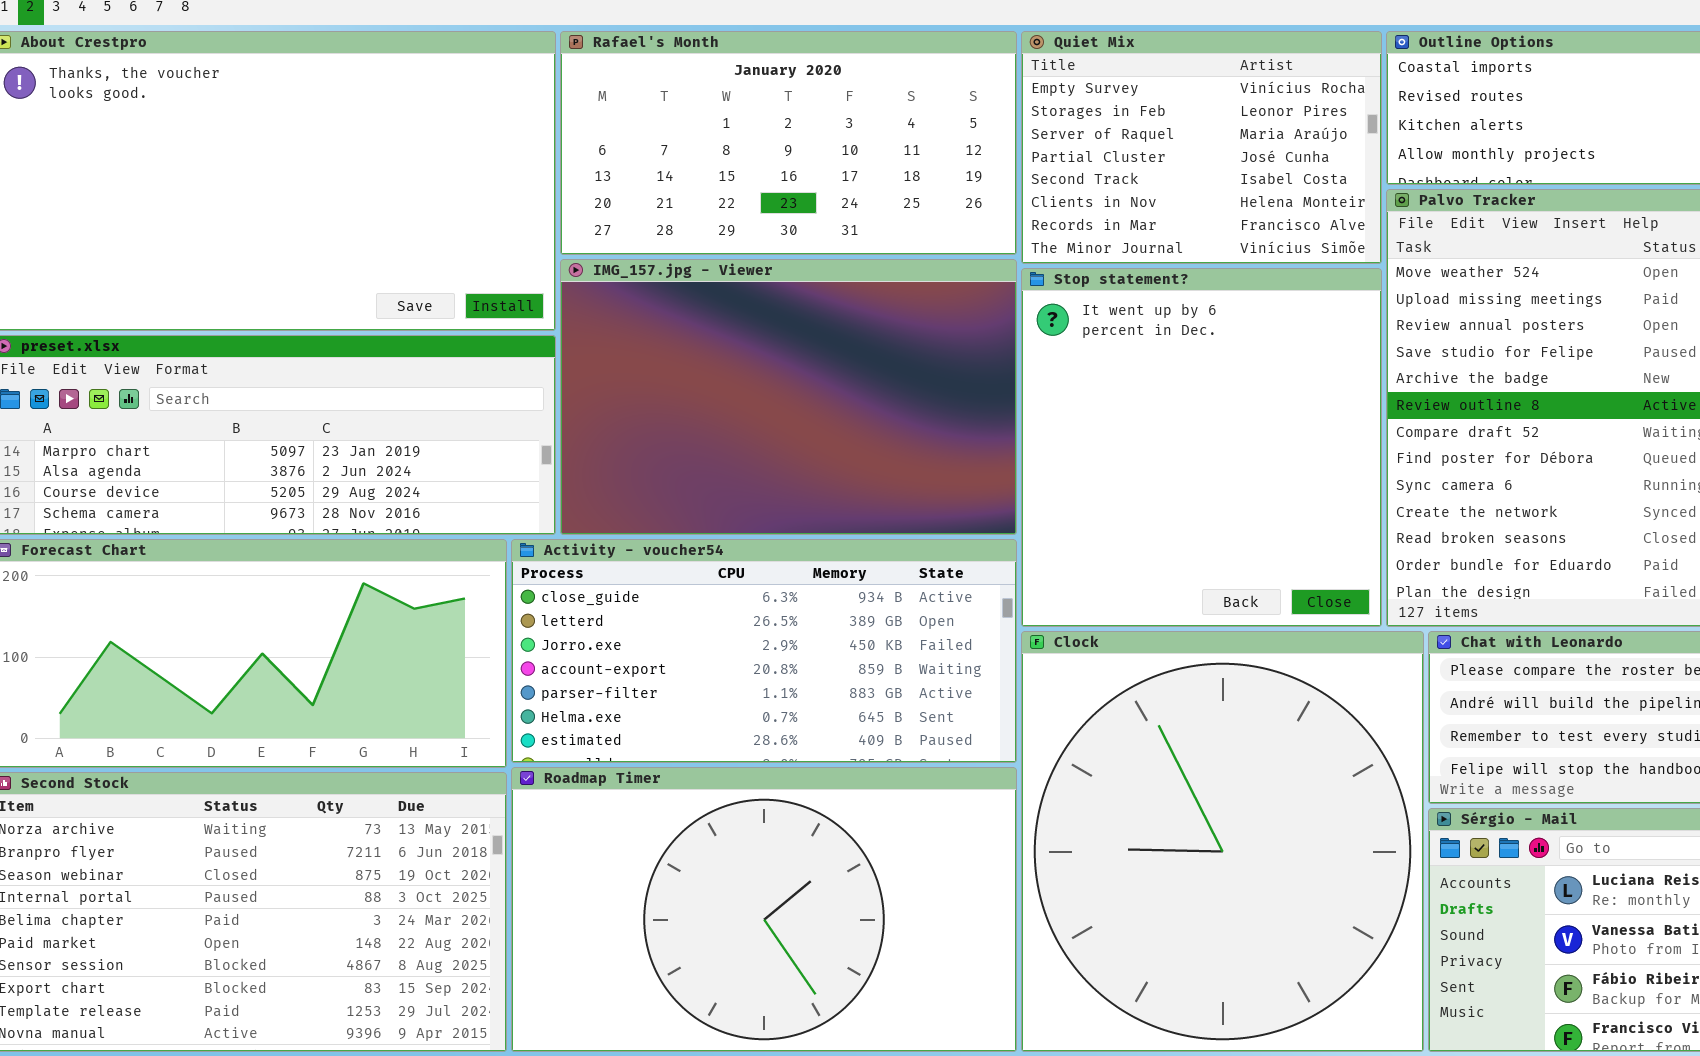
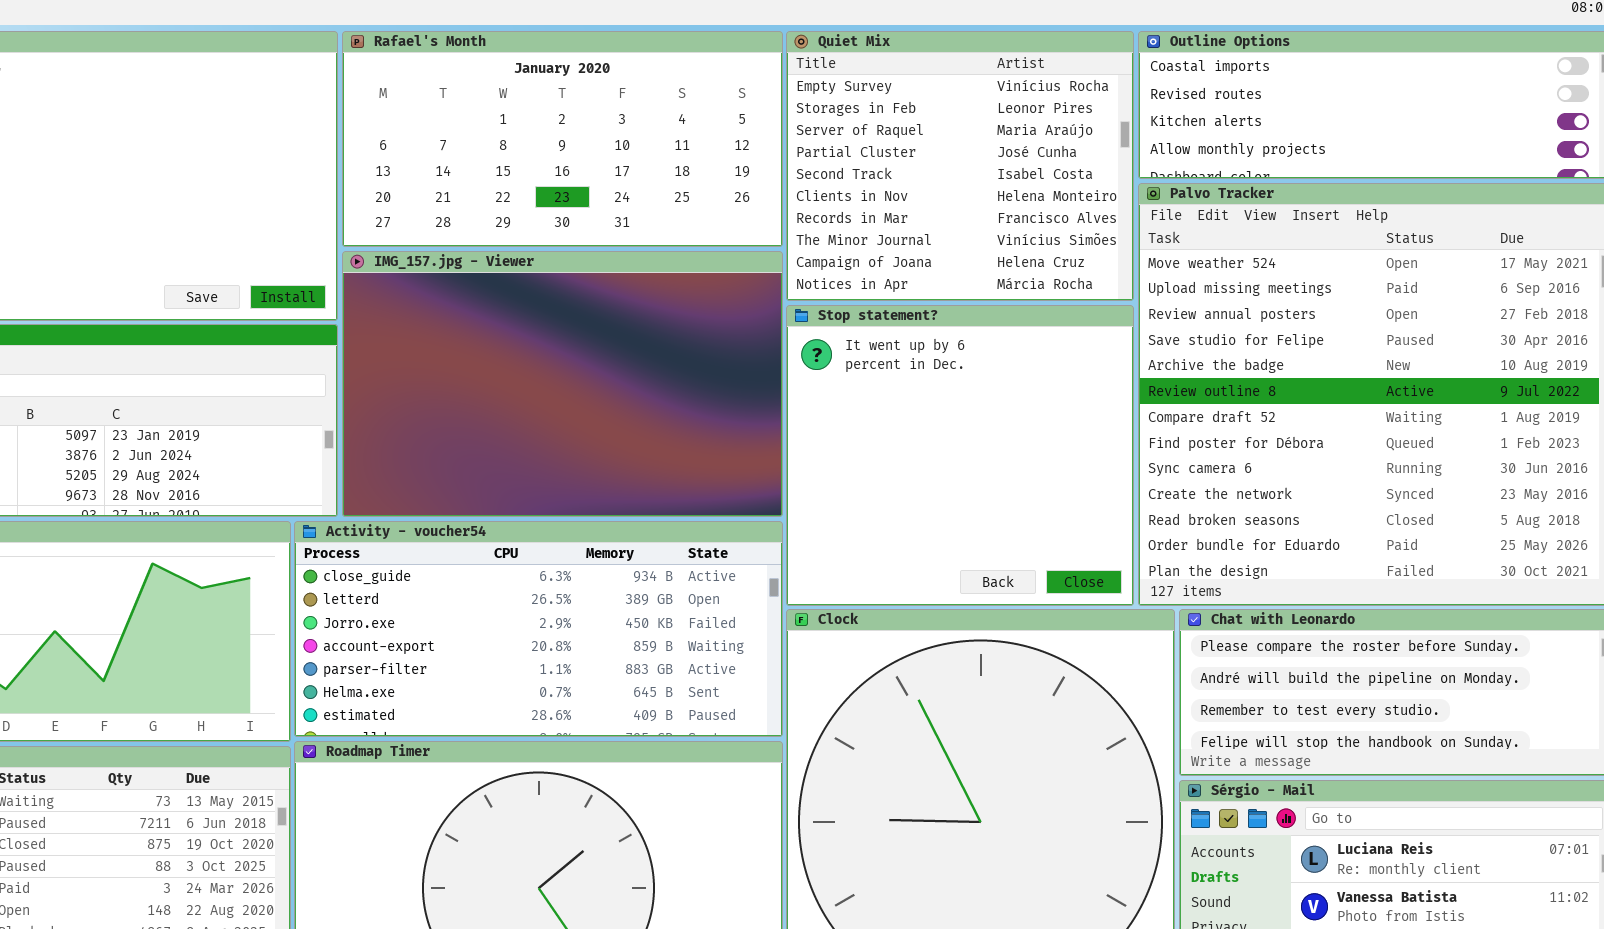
Quiet Mix: [1021,31,1382,264] -> [786,31,1134,301], resized
Stop statement?: [1021,268,1382,627] -> [786,305,1134,606], resized

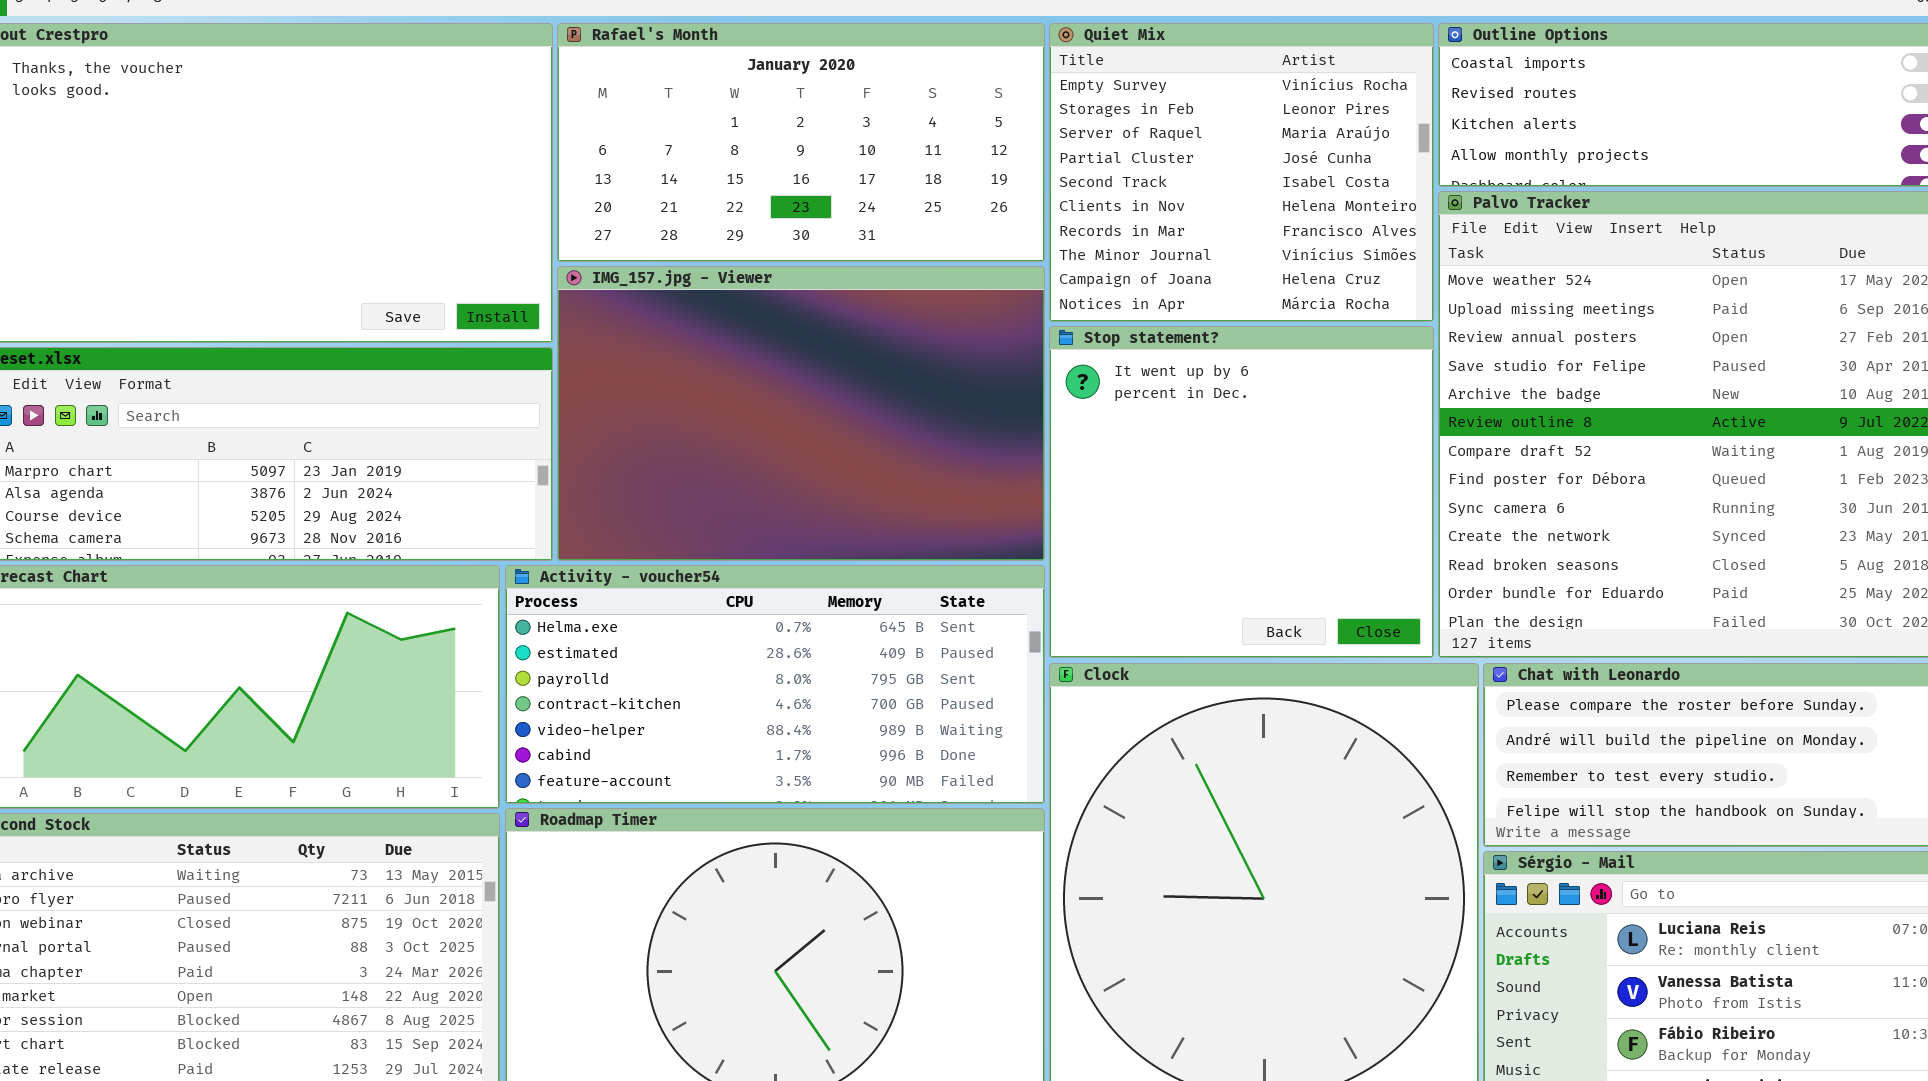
Activity - voucher54: [294,521,783,737] -> [505,565,1045,804], scrolled down 5 rows

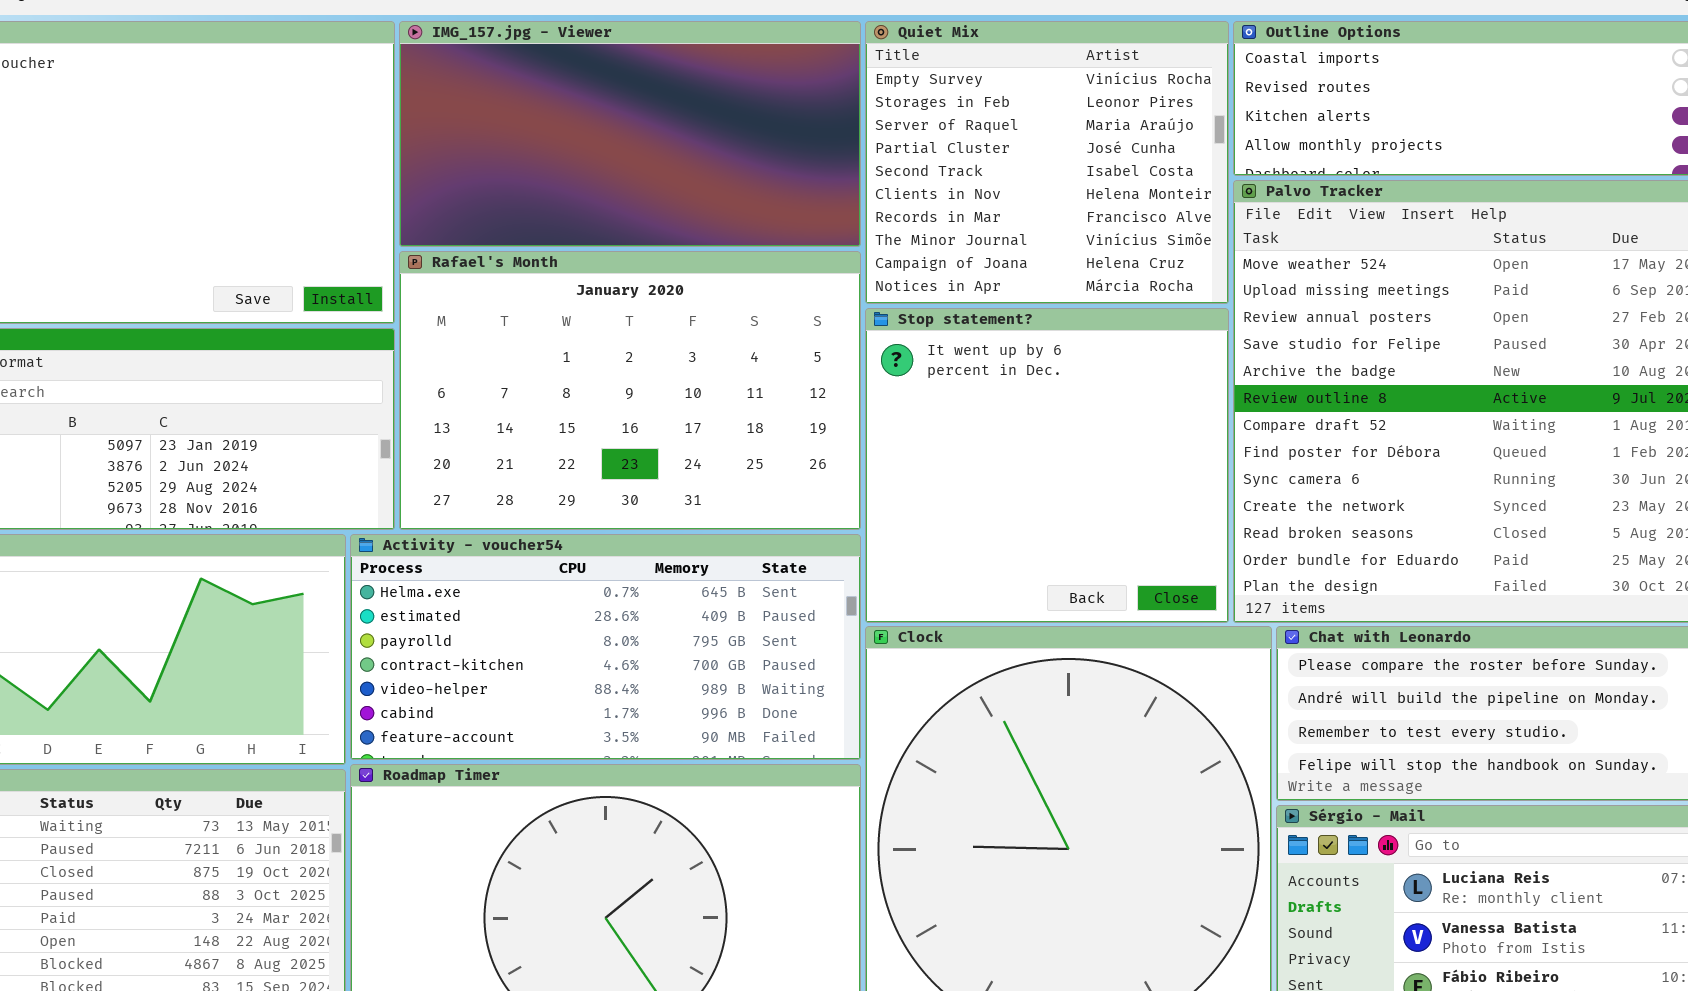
Rafael's Month: [557,23,1045,262] -> [399,251,861,530], moved, resized
IMG_157.jpg - Viewer: [557,266,1045,561] -> [399,21,861,247], moved, resized

